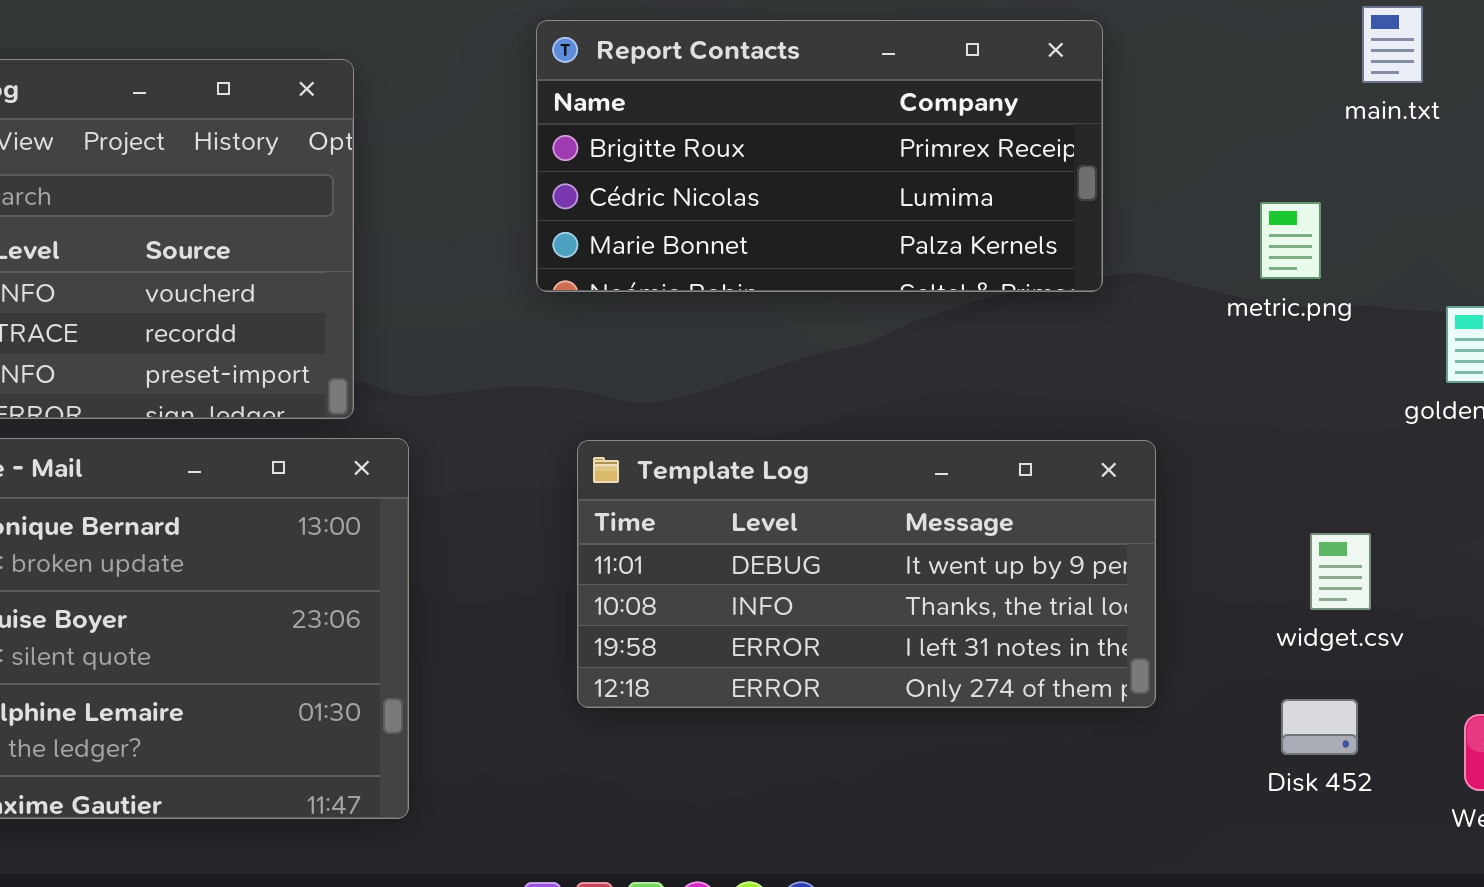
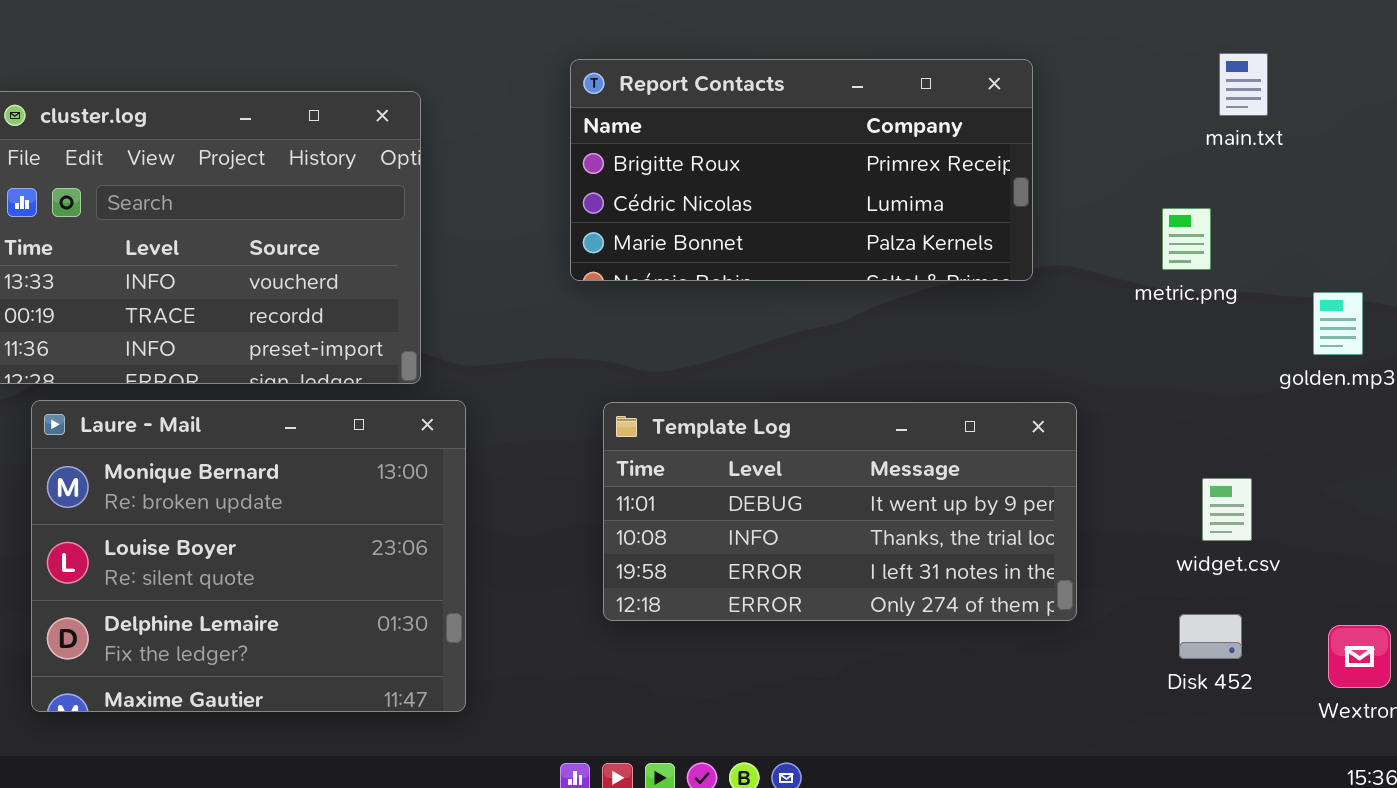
main.txt: [1362,6,1423,83] -> [1219,53,1268,116], moved

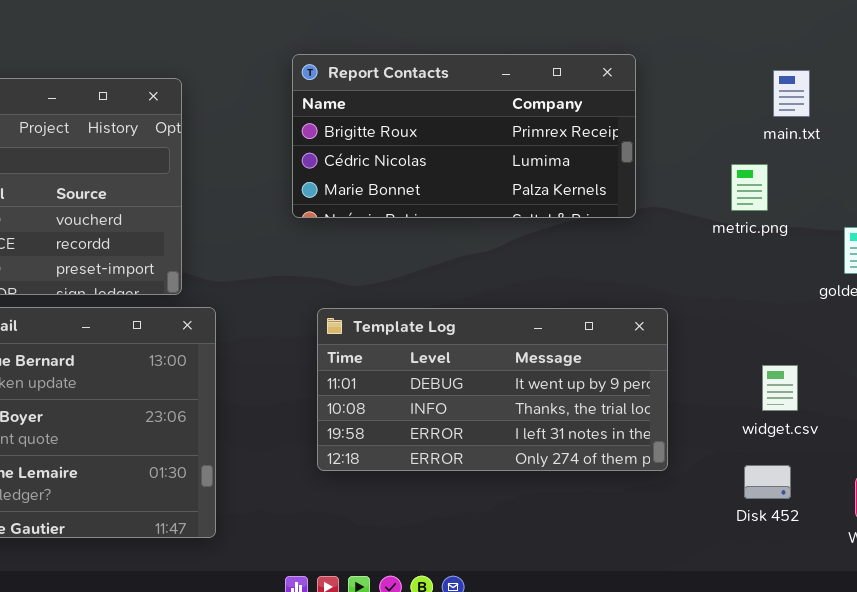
main.txt: [1219,53,1268,116] -> [773,70,810,117], moved

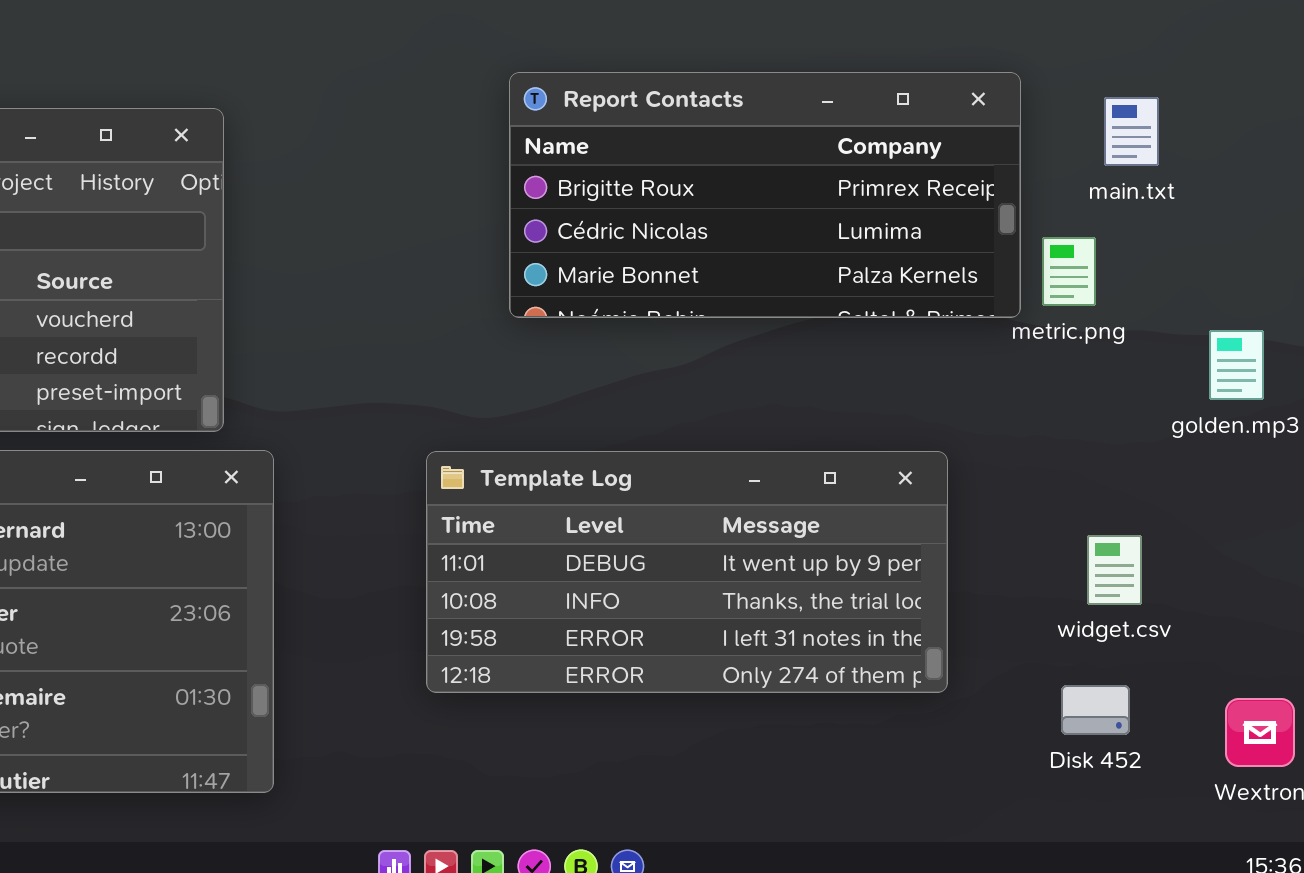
Report Contacts: [292,54,636,218] -> [509,72,1021,318], moved

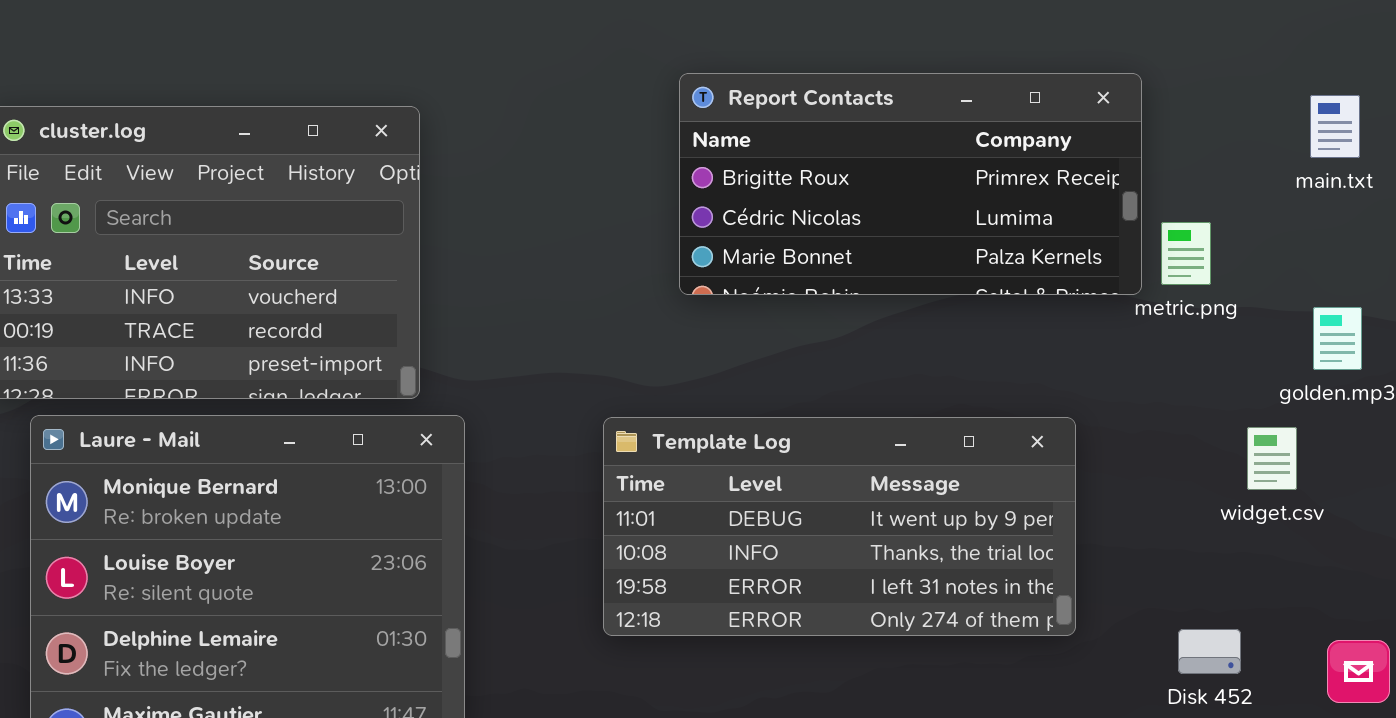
main.txt: [1104,97,1159,166] -> [1310,95,1360,158], moved
widget.csv: [1087,535,1142,605] -> [1247,427,1297,490], moved

